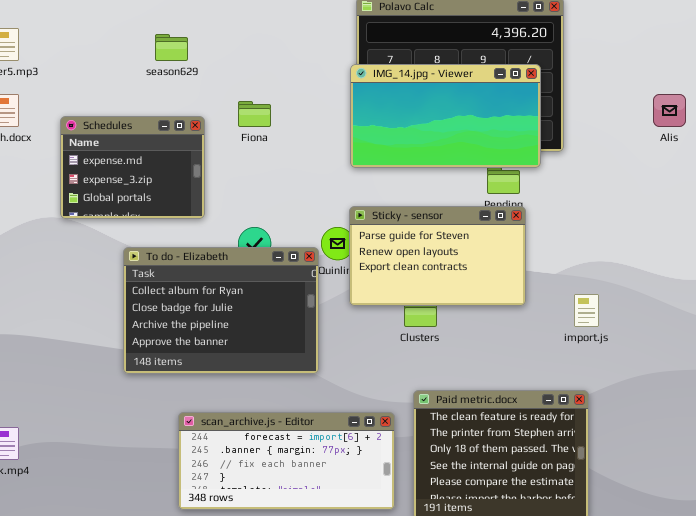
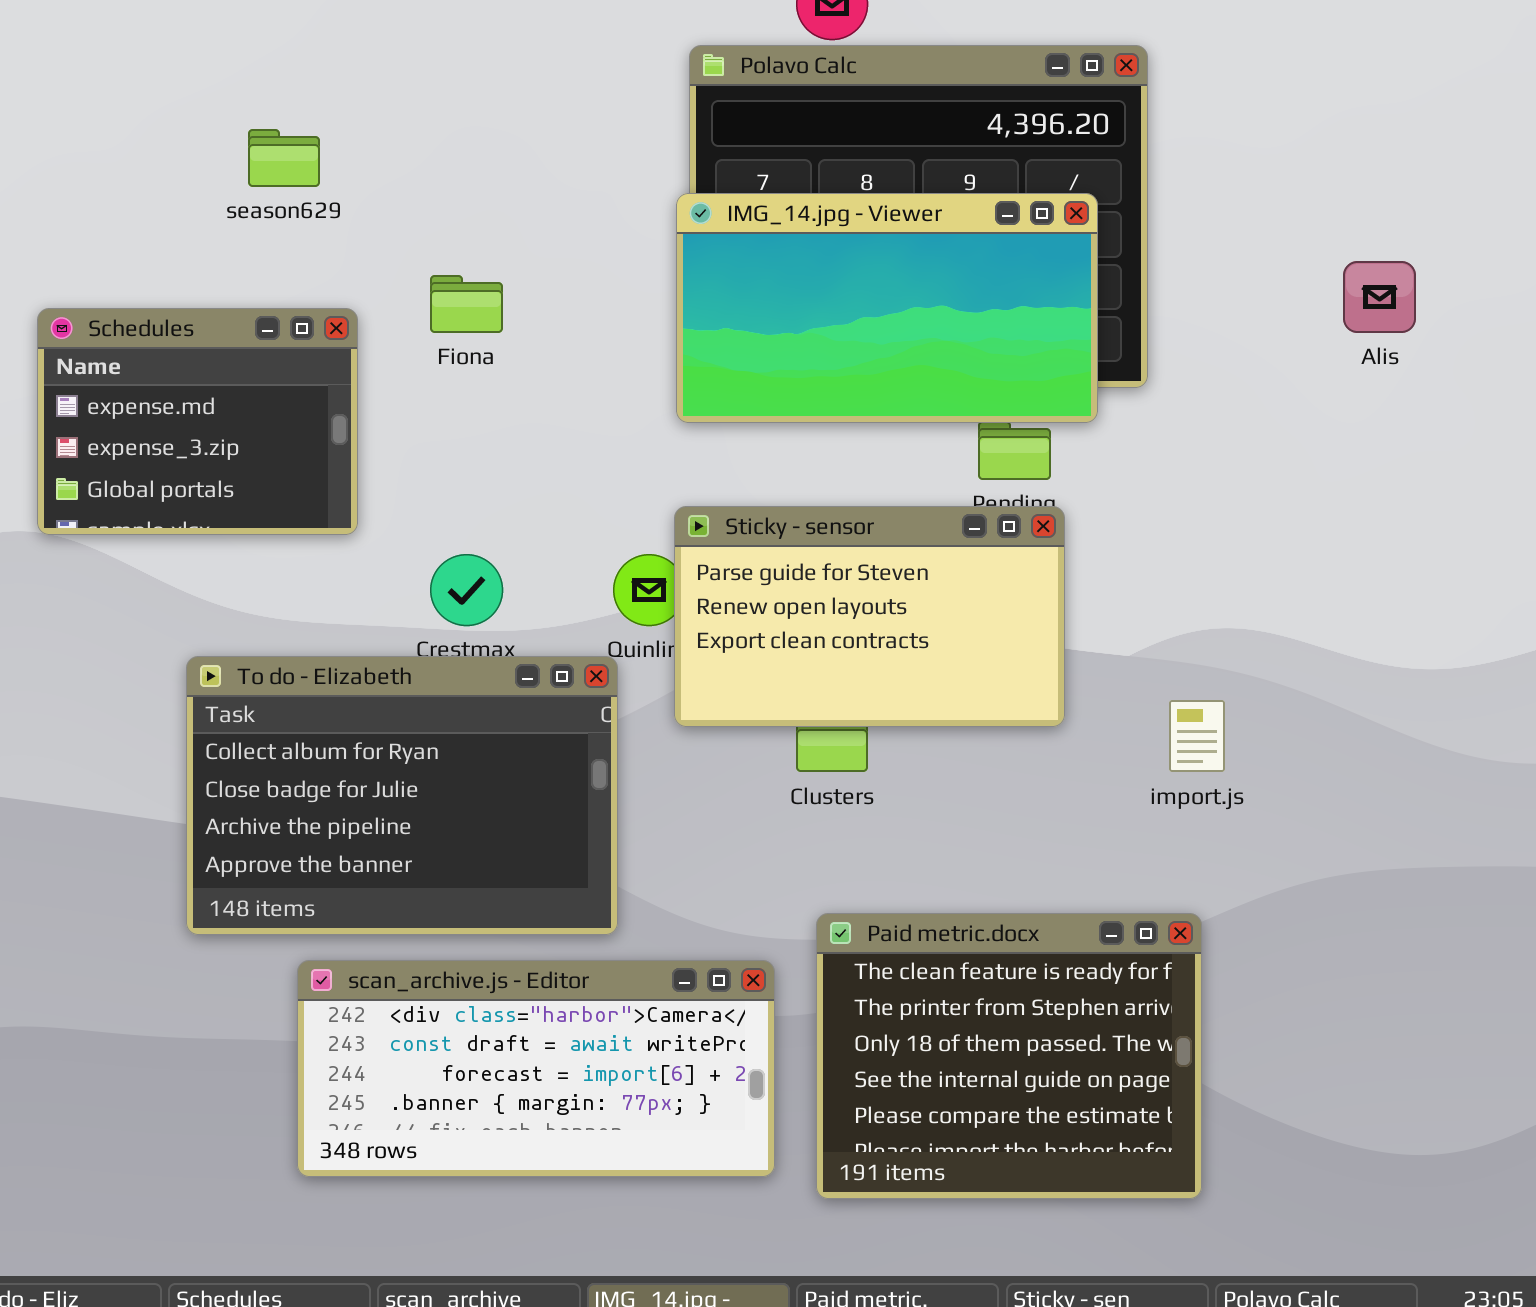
To do - Elizabeth: [123,247,319,374] -> [186,656,618,935], moved
scan_archive.js - Editor: [178,412,395,510] -> [297,960,775,1177], scrolled up 2 rows

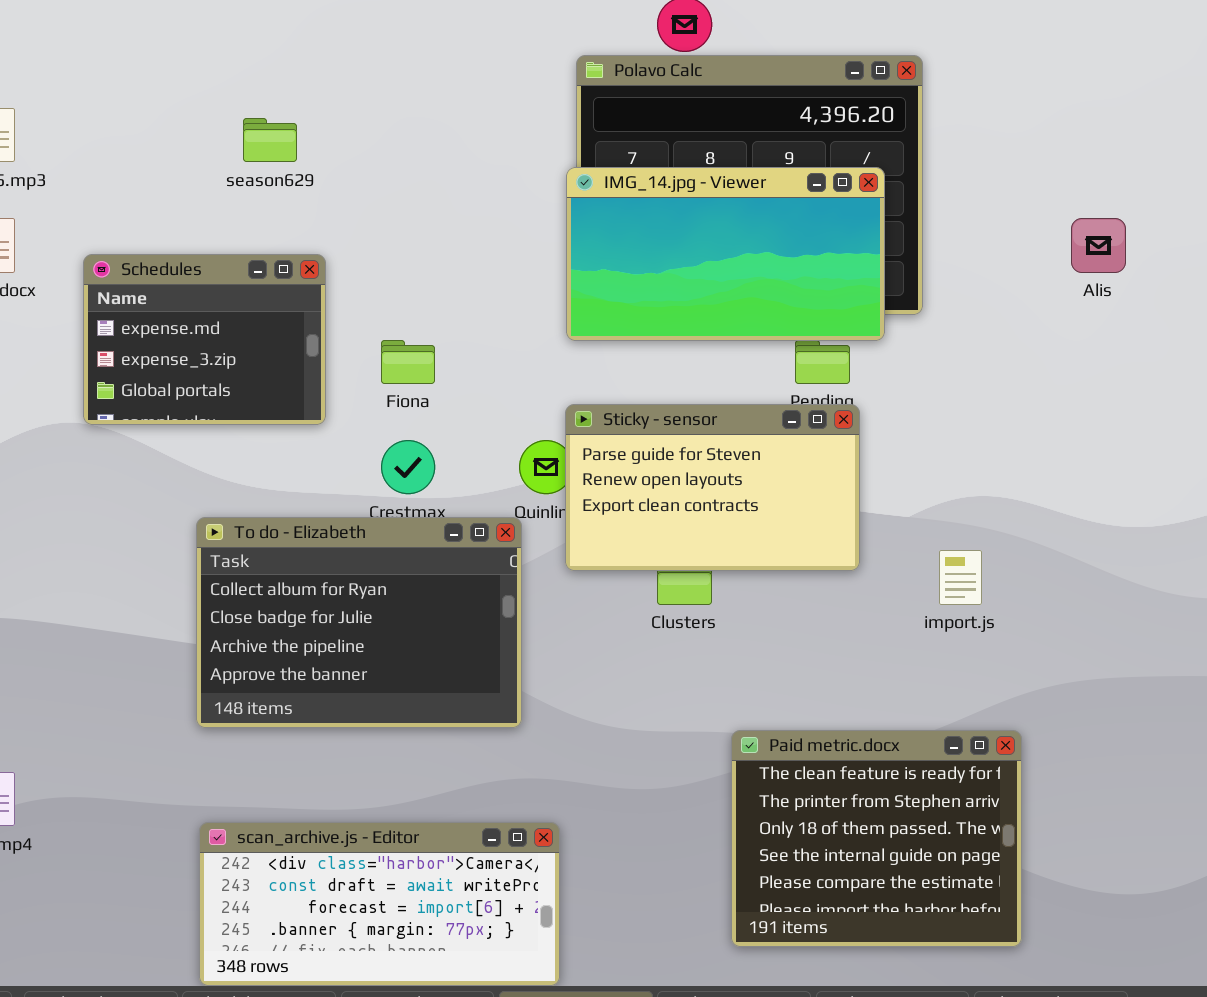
Fiona: [430,275,503,333] -> [381,340,435,384], moved
Paid metric.docx: [816,913,1202,1199] -> [731,730,1022,947], moved
scan_archive.js - Editor: [297,960,775,1177] -> [199,822,560,986], moved

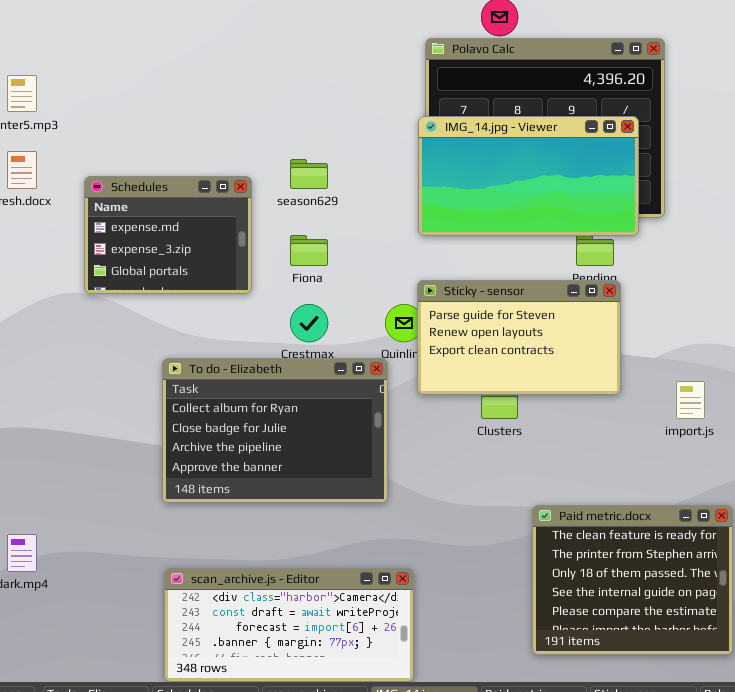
season629: [243,118,297,162] -> [290,159,328,189], moved

